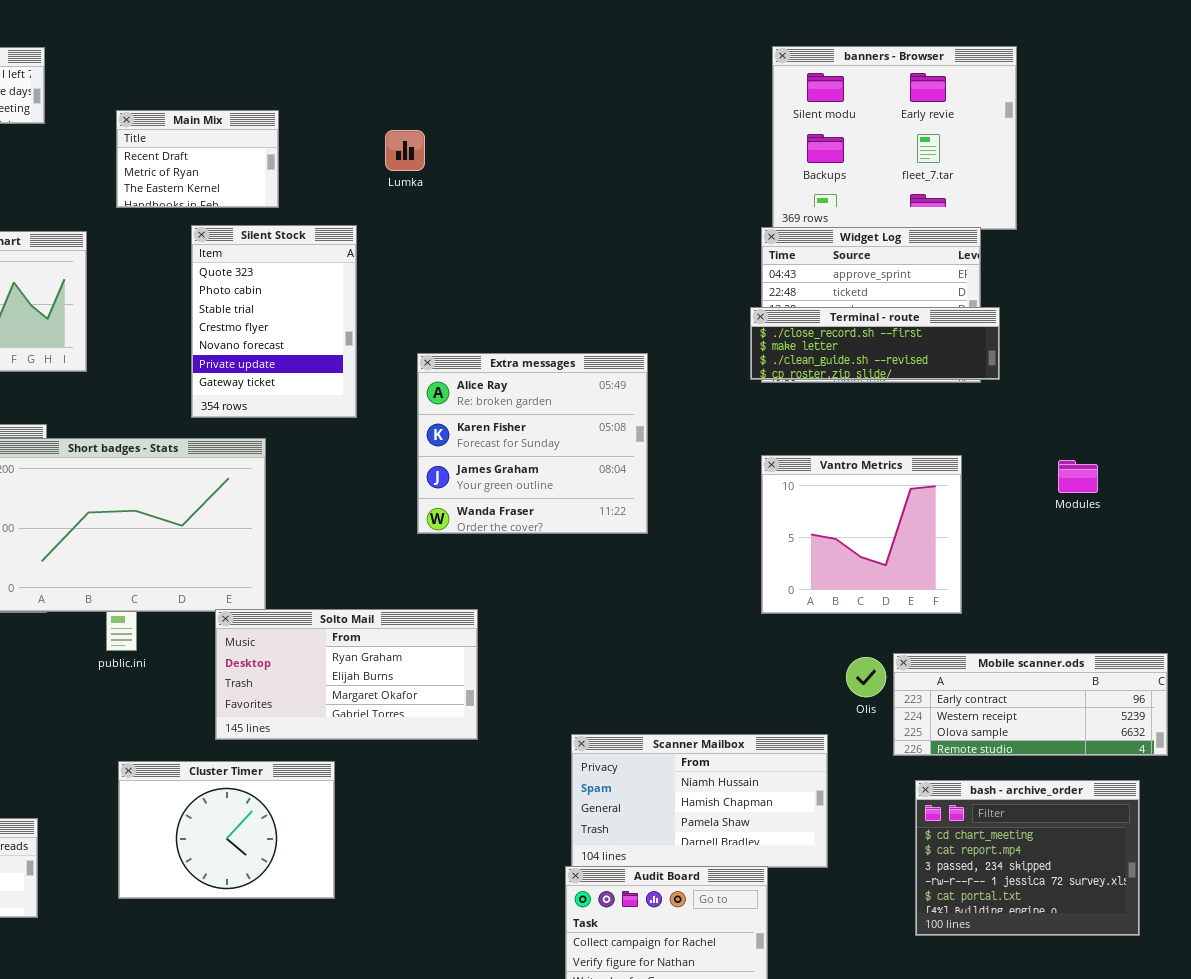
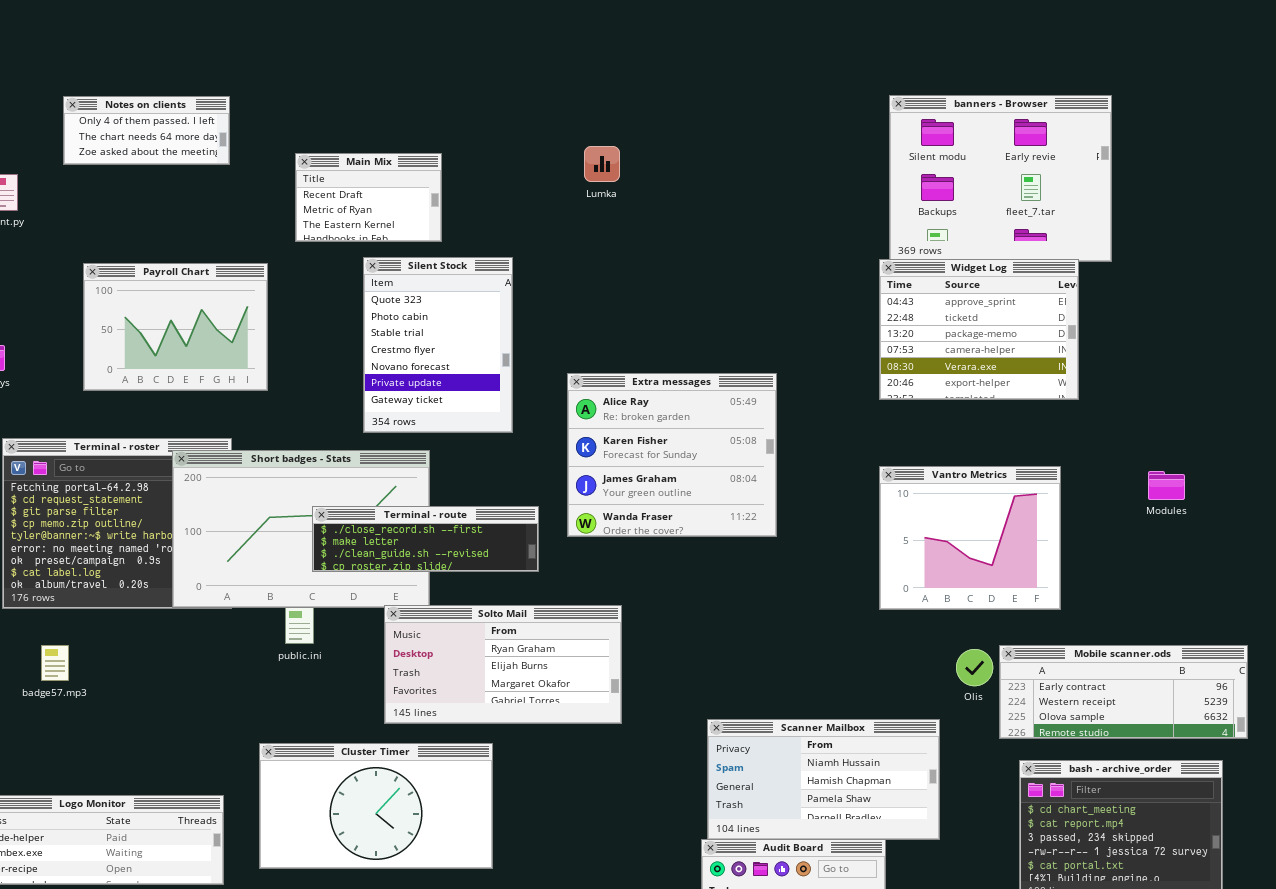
Lumka: [385,130,425,171] -> [584,146,620,182], moved
Terminal - route: [750,307,1000,380] -> [312,506,539,572], moved
Cluster Timer: [118,761,335,899] -> [259,743,493,869], resized

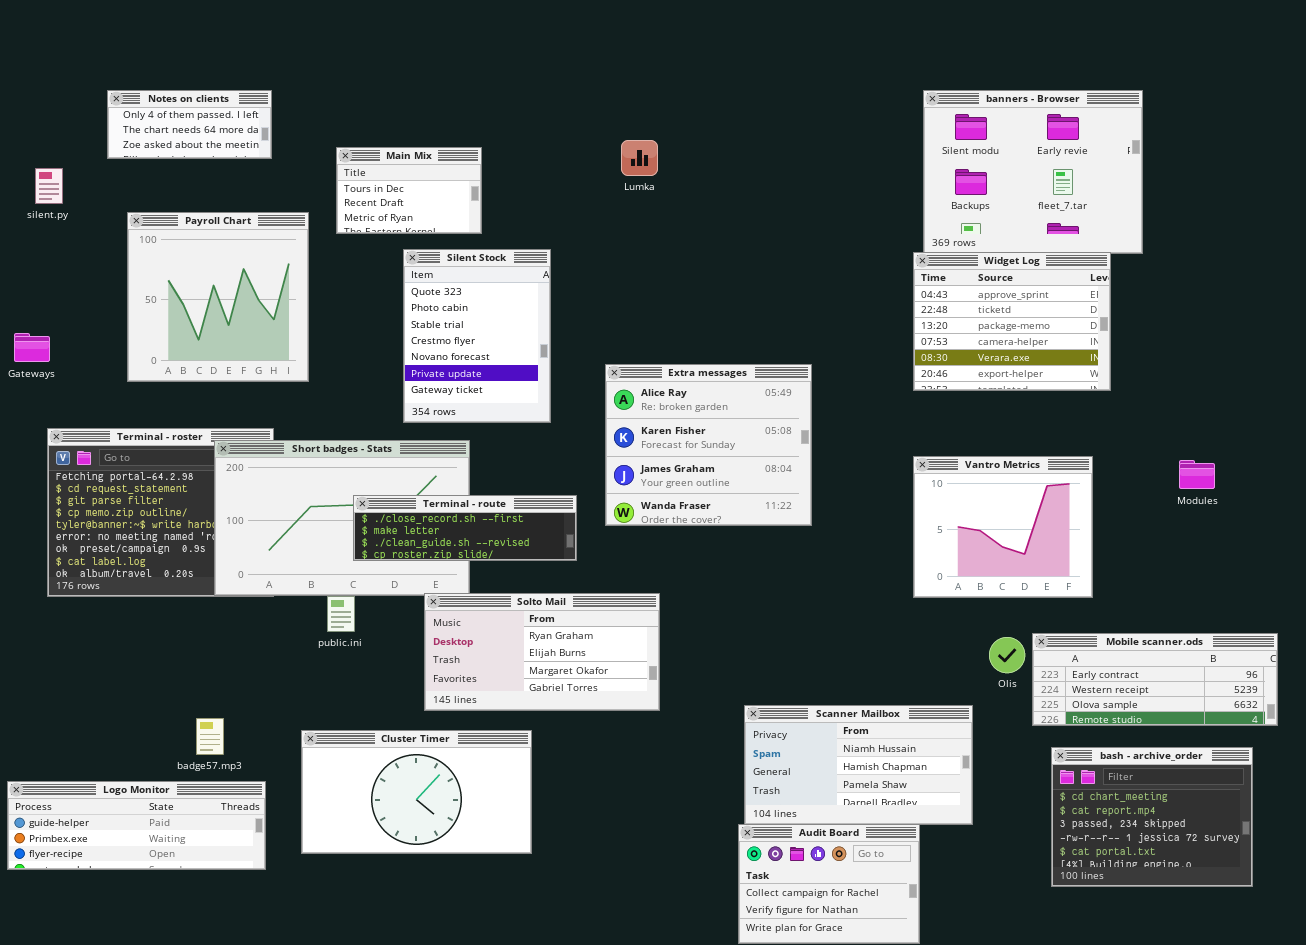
Main Mix: [295,153,442,242] -> [336,147,482,234], scrolled up 1 row
Payroll Chart: [83,263,268,391] -> [127,212,309,382], resized
badge57.mp3: [41,645,69,681] -> [196,718,224,755], moved

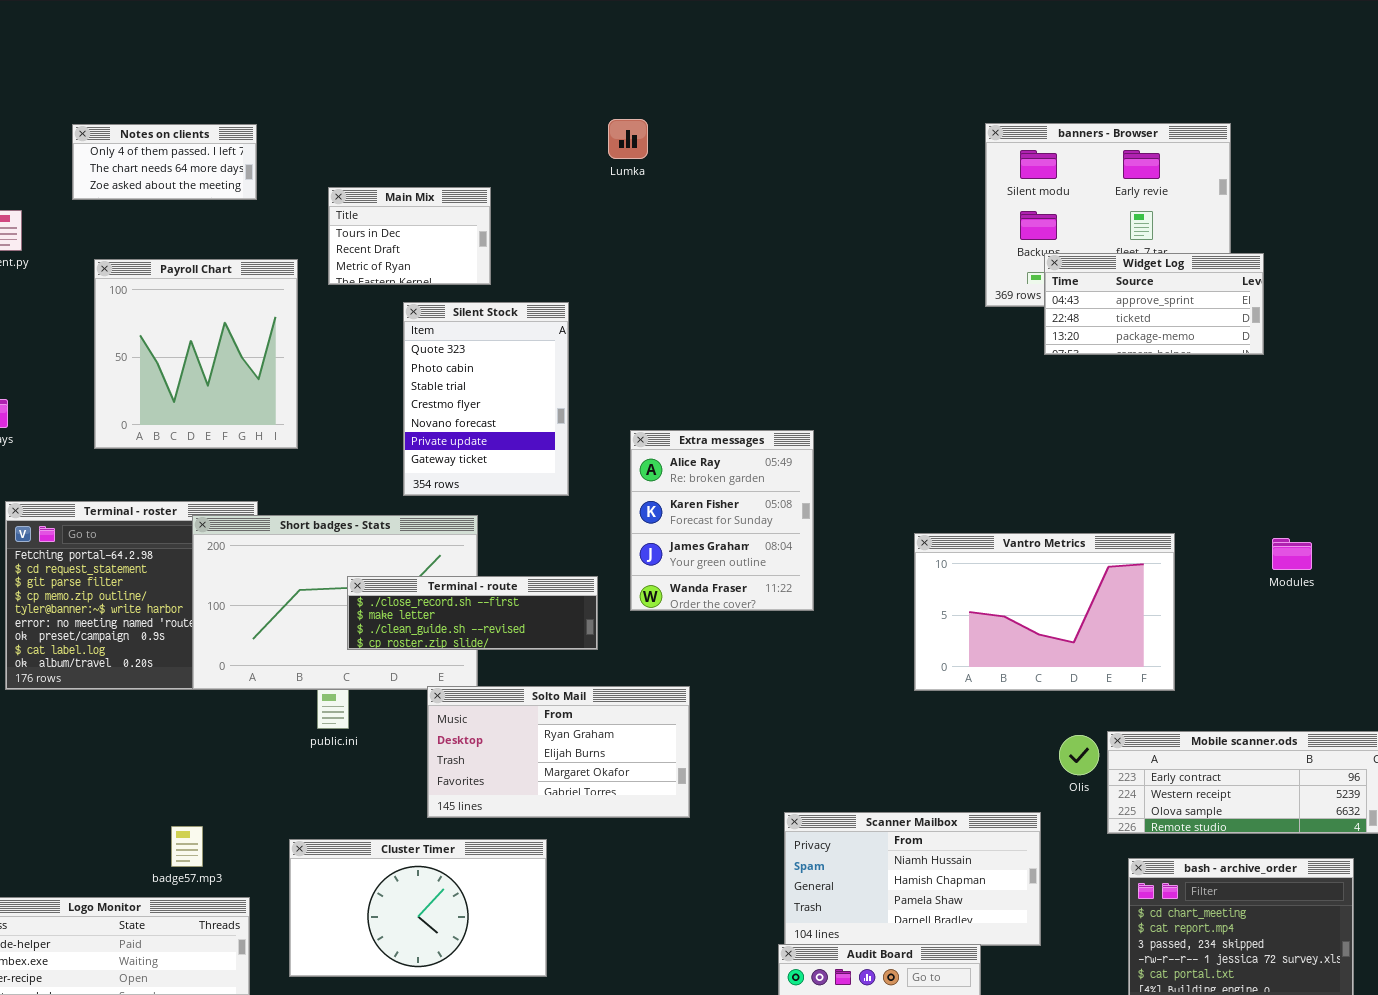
Lumka: [621,140,658,176] -> [608,119,648,159], moved
Widget Log: [913,252,1111,391] -> [1044,253,1264,355], moved, resized
Extra messages: [605,364,812,526] -> [630,430,814,611], resized
Vantro Metrics: [913,456,1093,598] -> [914,533,1175,691], resized

